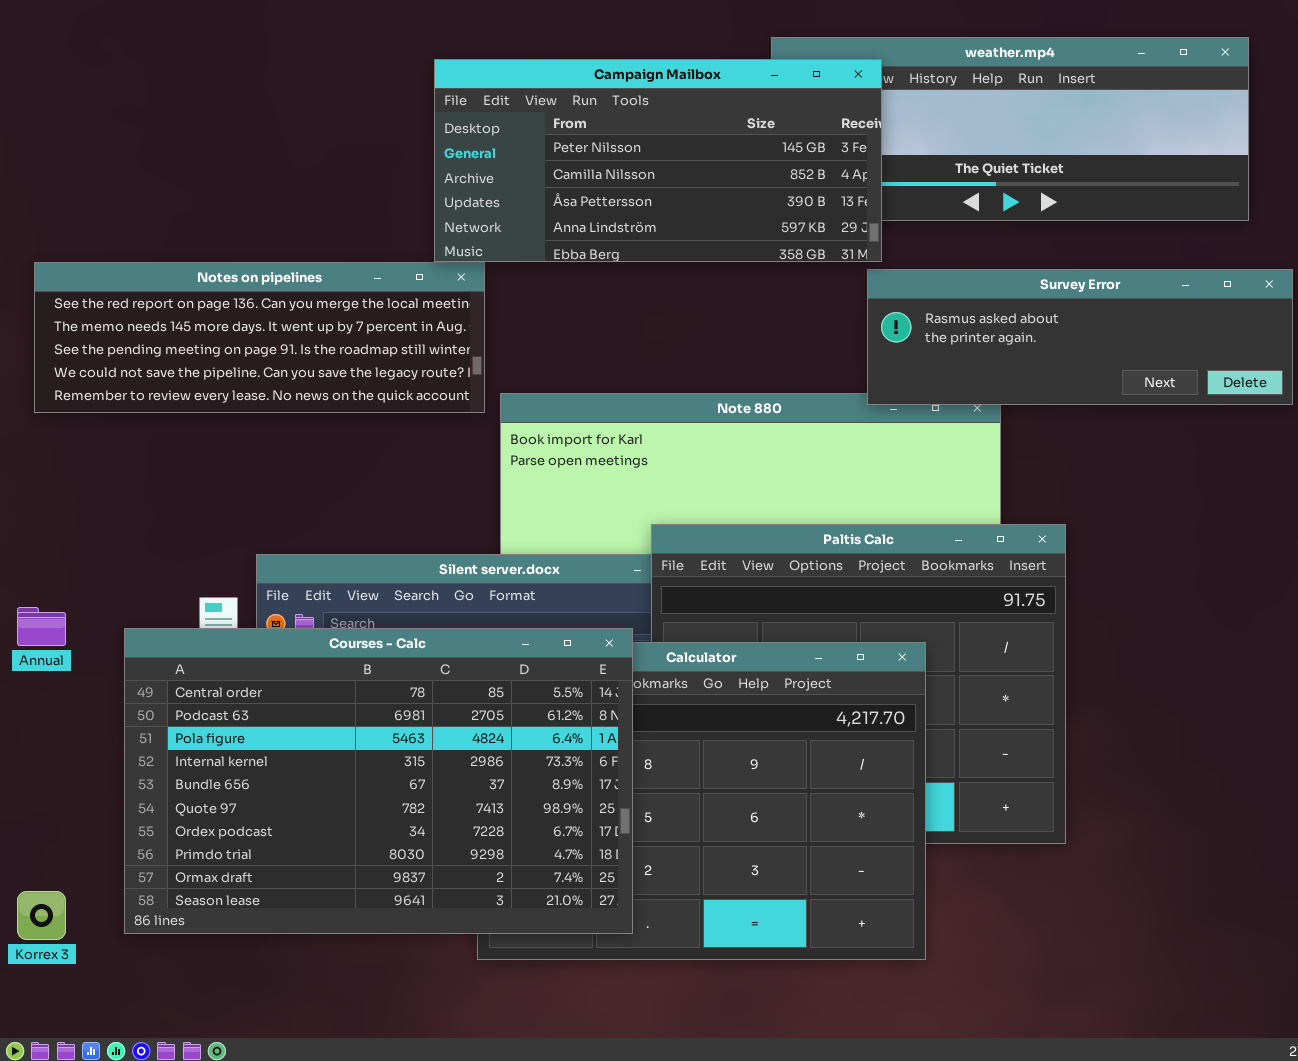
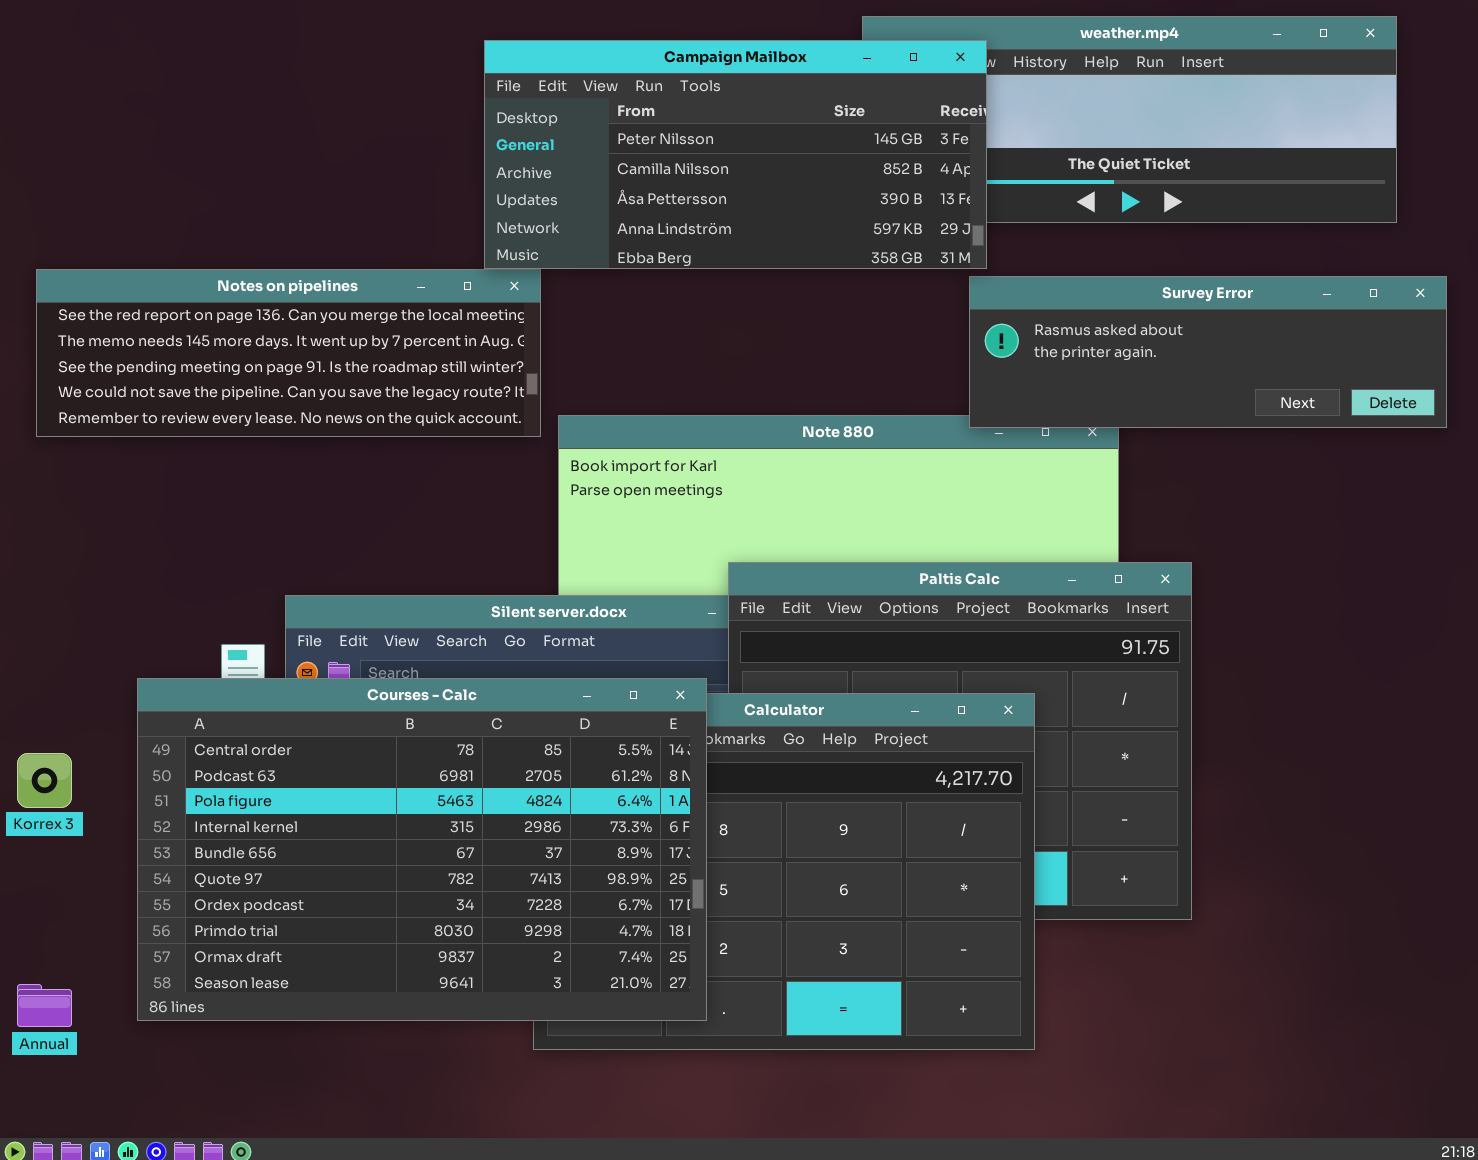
Annual: [17,607,66,646] -> [17,984,72,1027], moved
Korrex 3: [17,891,66,940] -> [17,753,72,808], moved

